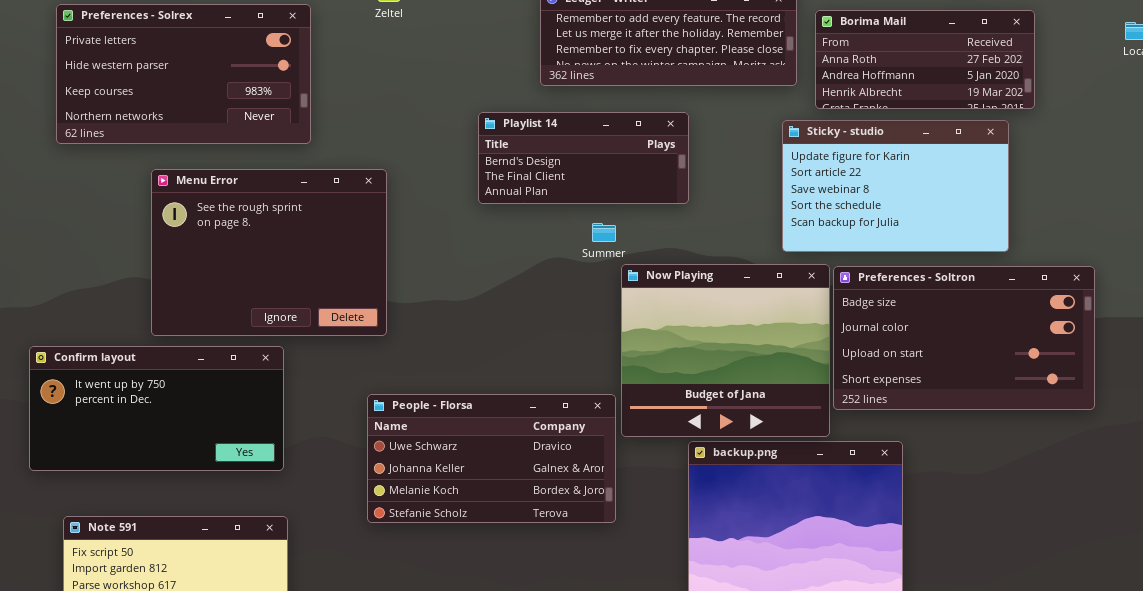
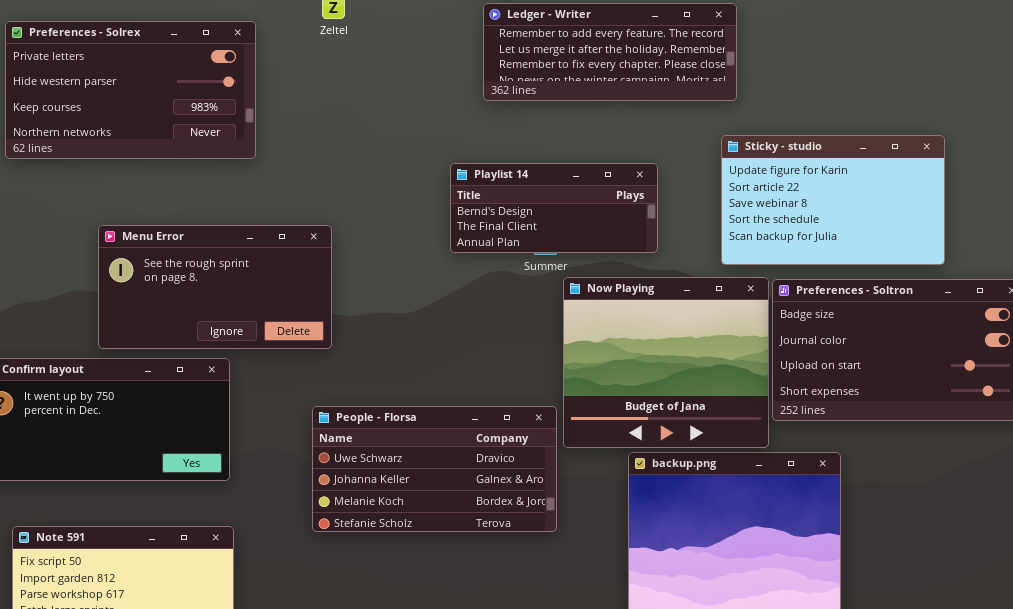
Borima Mail: [815,10,1035,109] -> none, closed
Playlist 14: [478,112,689,204] -> [450,163,658,253], moved
Menu Error: [151,169,387,336] -> [98,225,332,349], resized

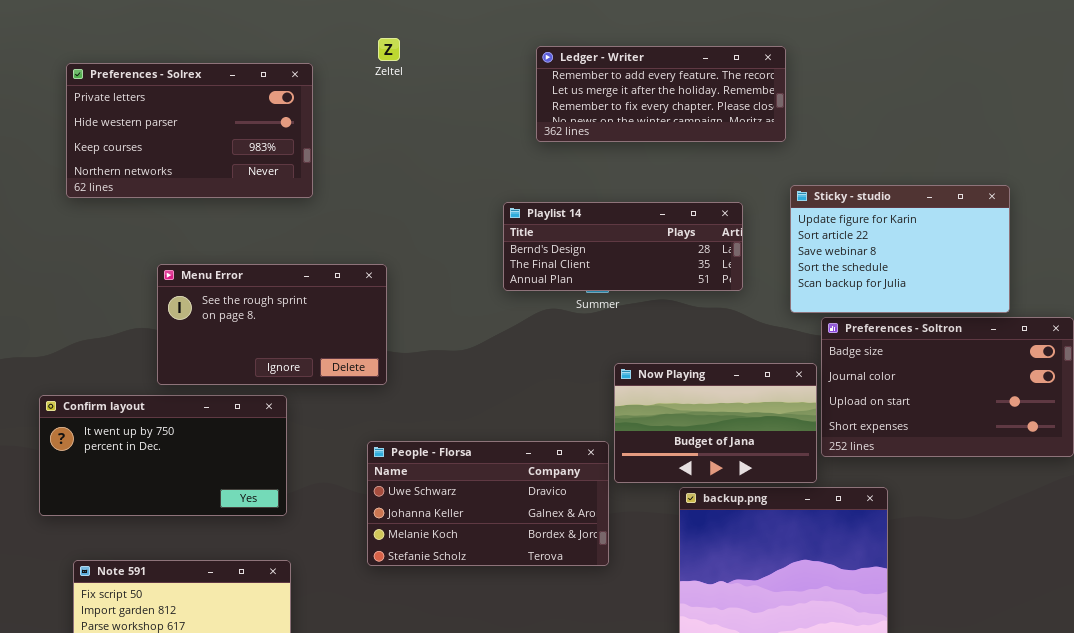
Sticky - studio: [721,135,945,265] -> [790,185,1010,313], moved
Playlist 14: [450,163,658,253] -> [503,202,743,291], resized
Now Playing: [563,277,769,448] -> [614,363,817,483], resized

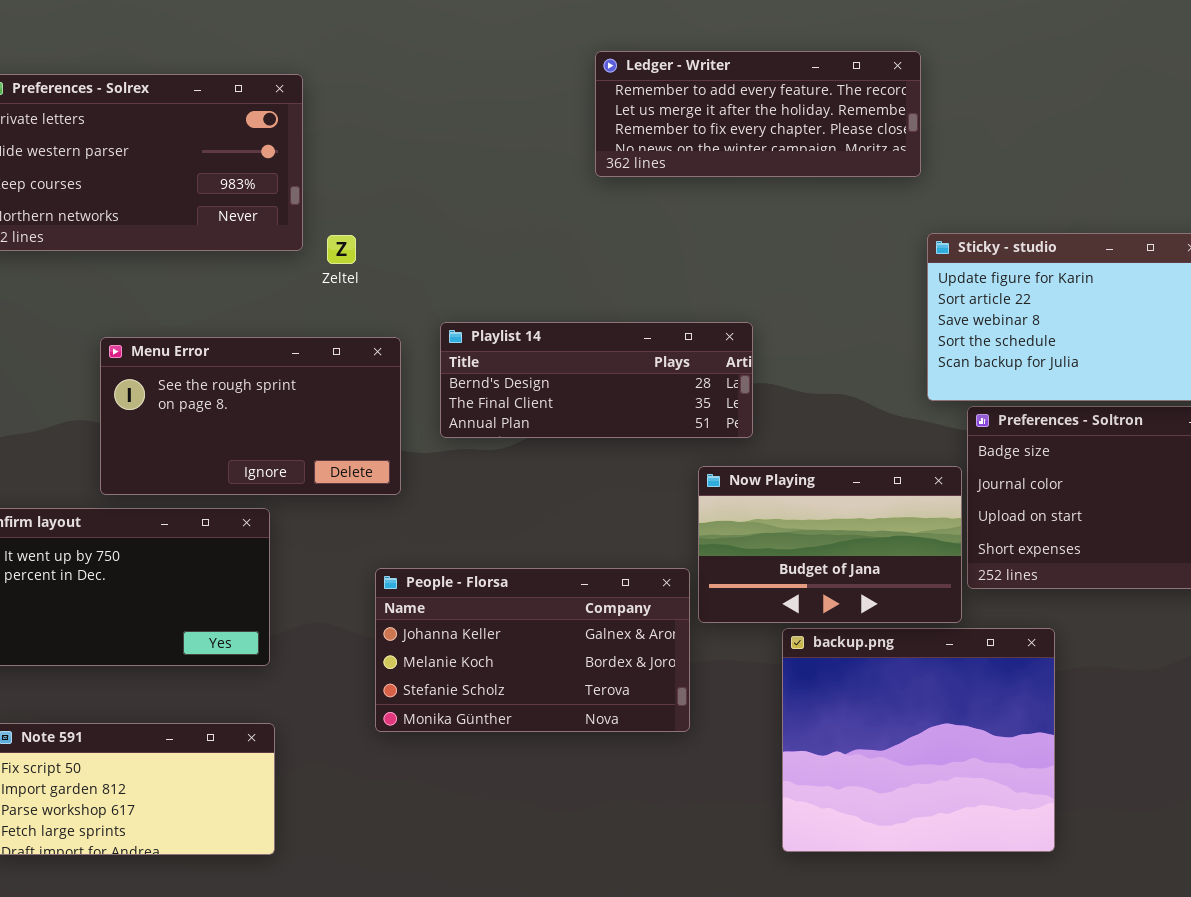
Zeltel: [378,38,400,61] -> [327,235,356,264], moved
Playlist 14: [503,202,743,291] -> [440,322,753,438], moved
People - Florsa: [367,441,609,566] -> [375,568,690,732], scrolled down 1 row

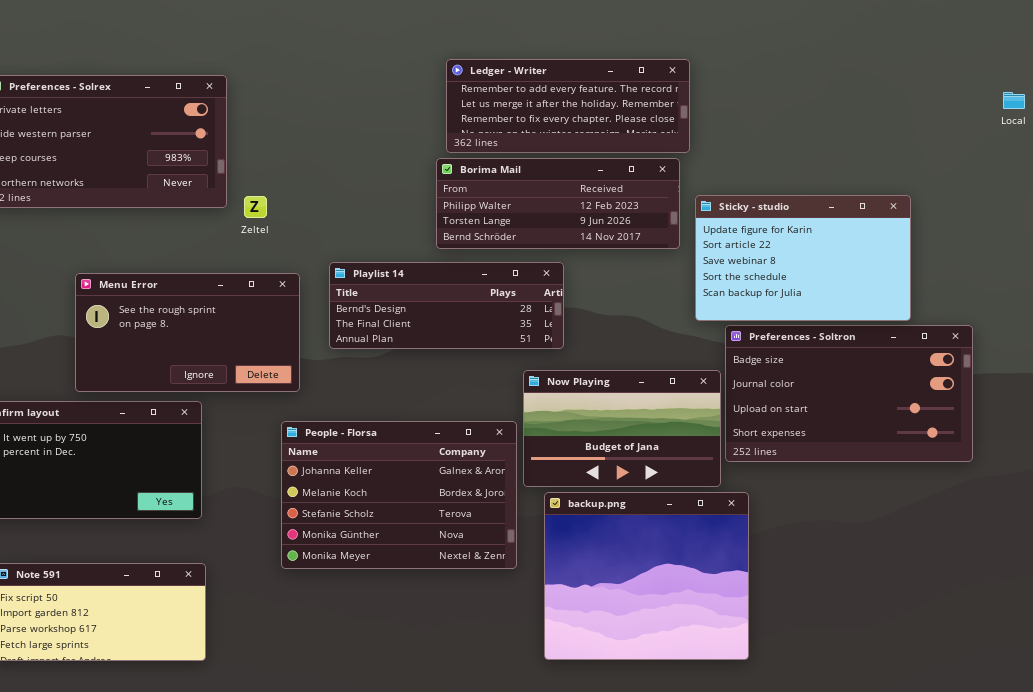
Borima Mail: none -> [436,158,680,249], opened
People - Florsa: [375,568,690,732] -> [281,421,517,569], resized
backup.png: [782,628,1055,852] -> [544,492,749,660], moved

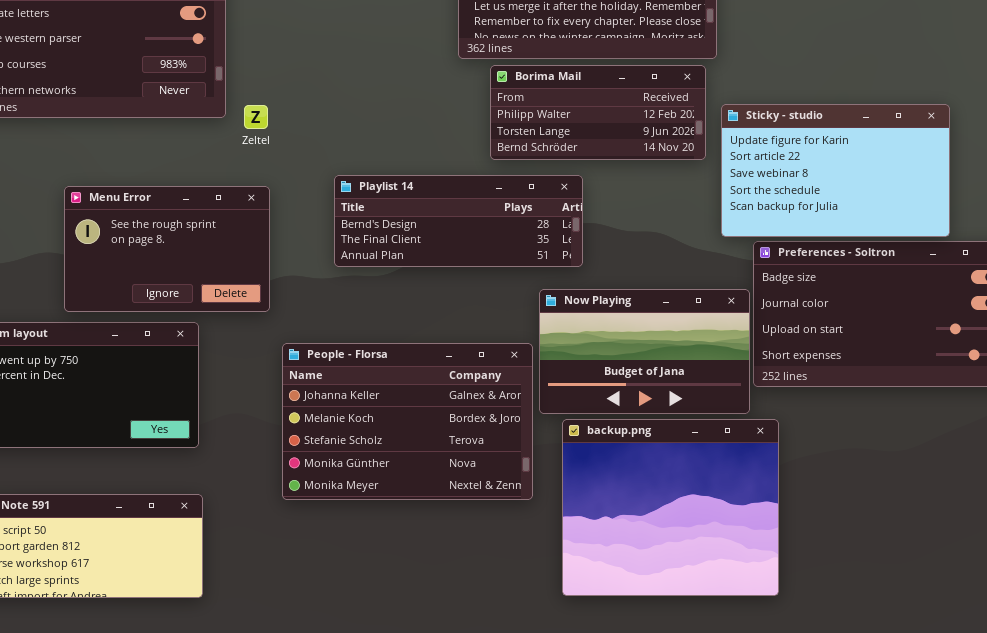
Borima Mail: [436,158,680,249] -> [490,65,706,160], resized
Menu Error: [75,273,300,392] -> [64,186,270,312], resized

